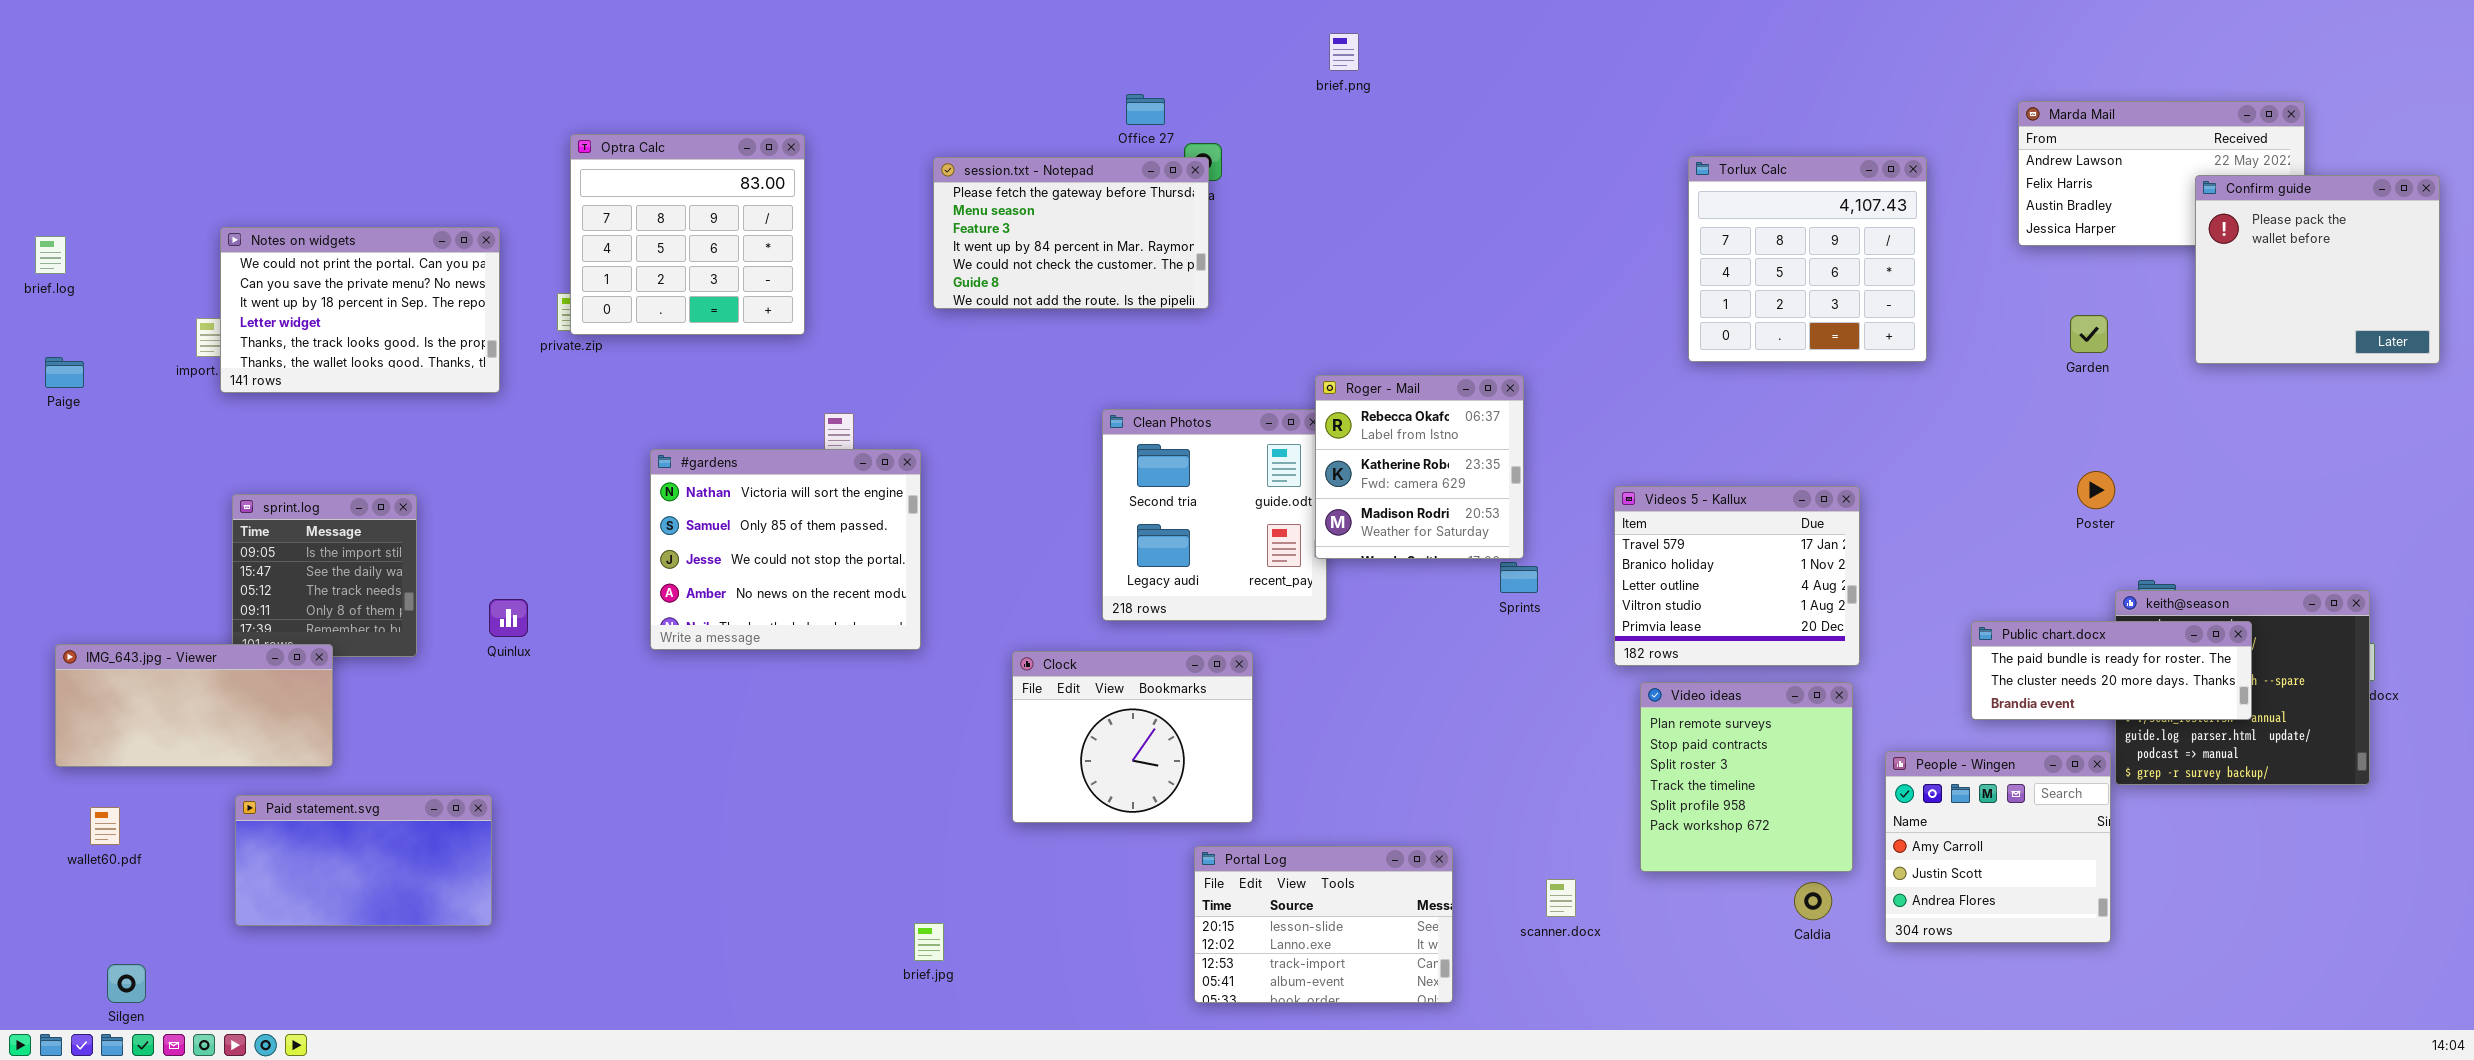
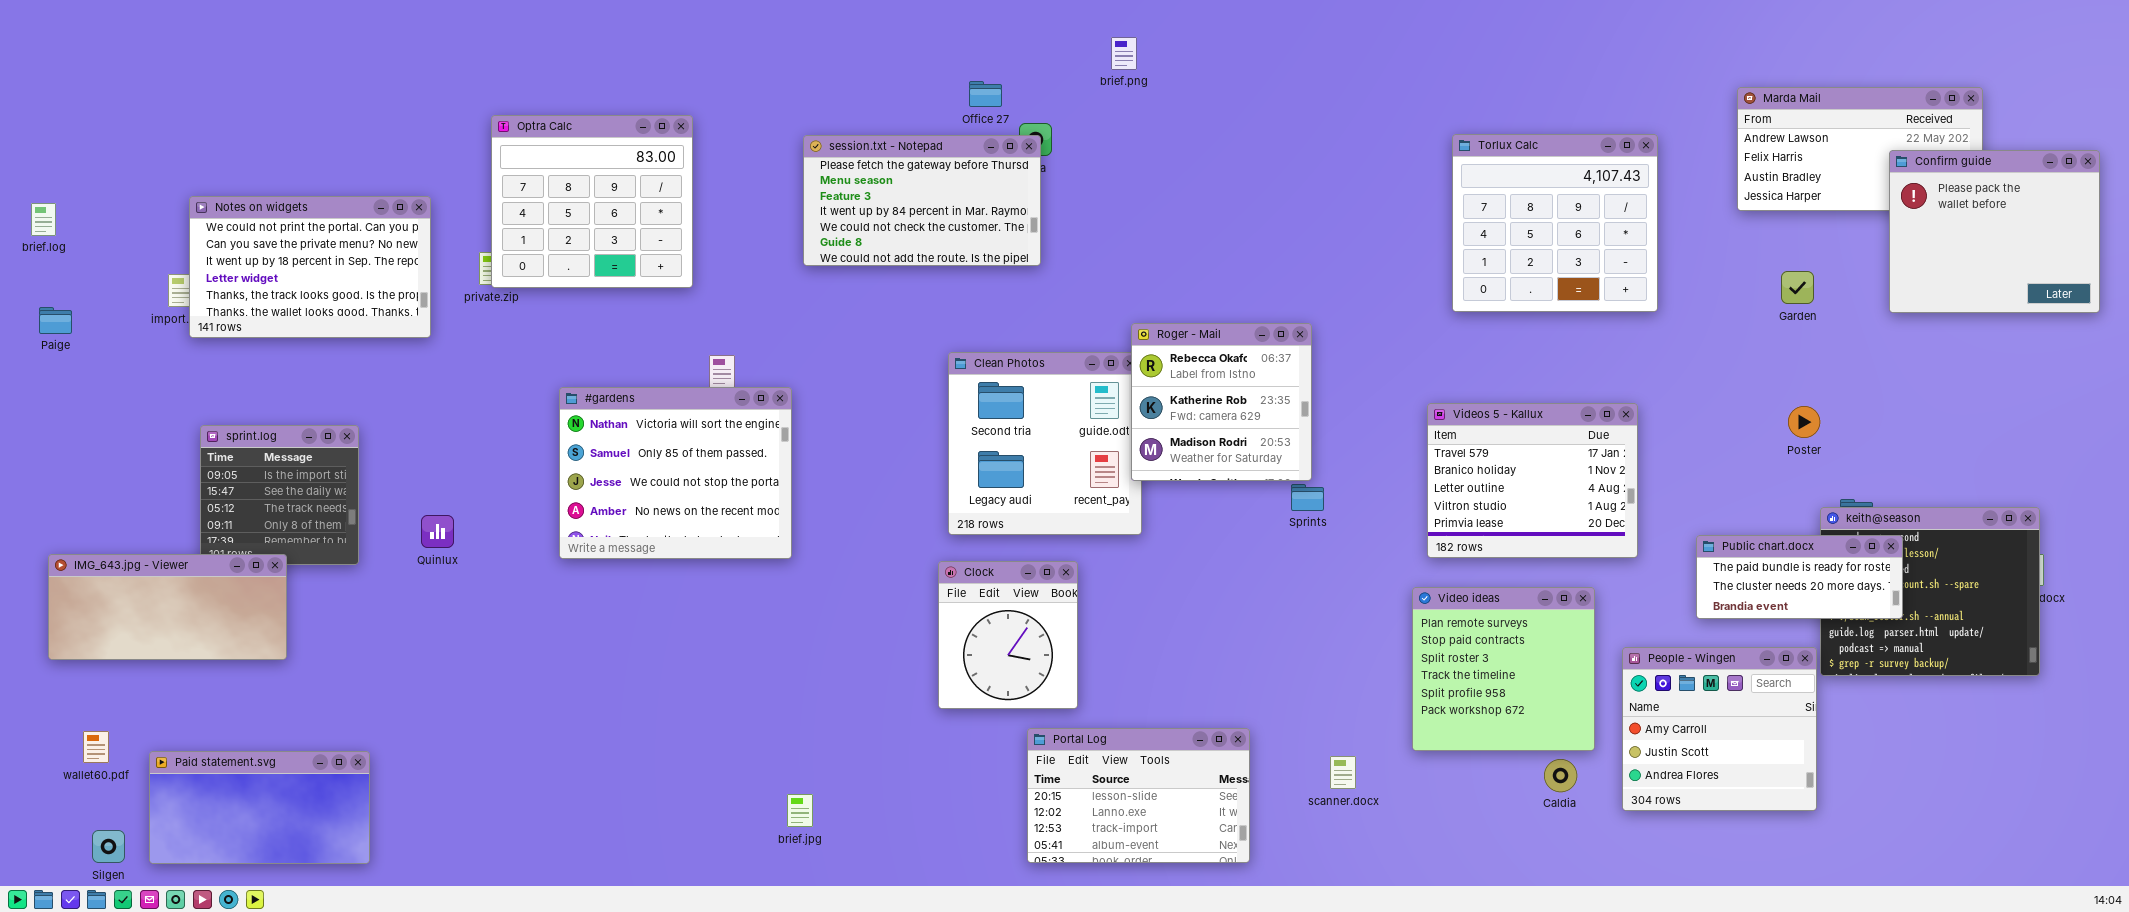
brief.png: [1329,33,1359,71] -> [1111,37,1137,70], moved
Videos 5 - Kallux: [1614,486,1860,666] -> [1427,403,1638,558], moved
Public chart.docx: [1971,621,2252,720] -> [1696,535,1903,619], resized
Clock: [1012,651,1253,823] -> [938,561,1078,709], resized
Paid statement.svg: [235,795,492,926] -> [149,751,370,864], moved
wallet60.pdf: [90,807,120,845] -> [83,731,109,763], moved

